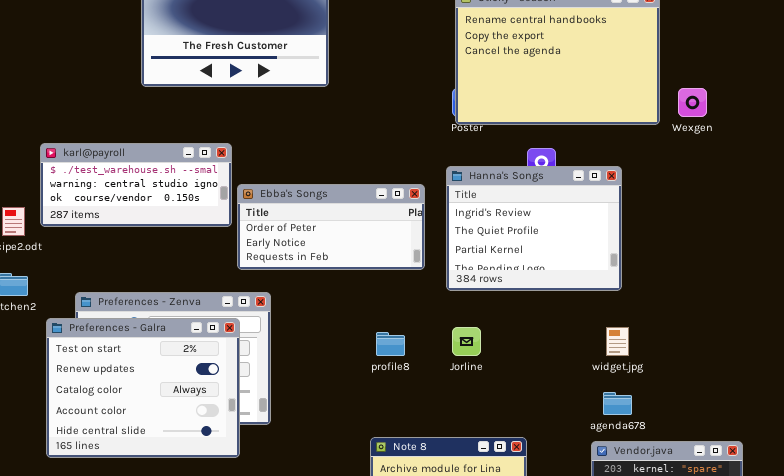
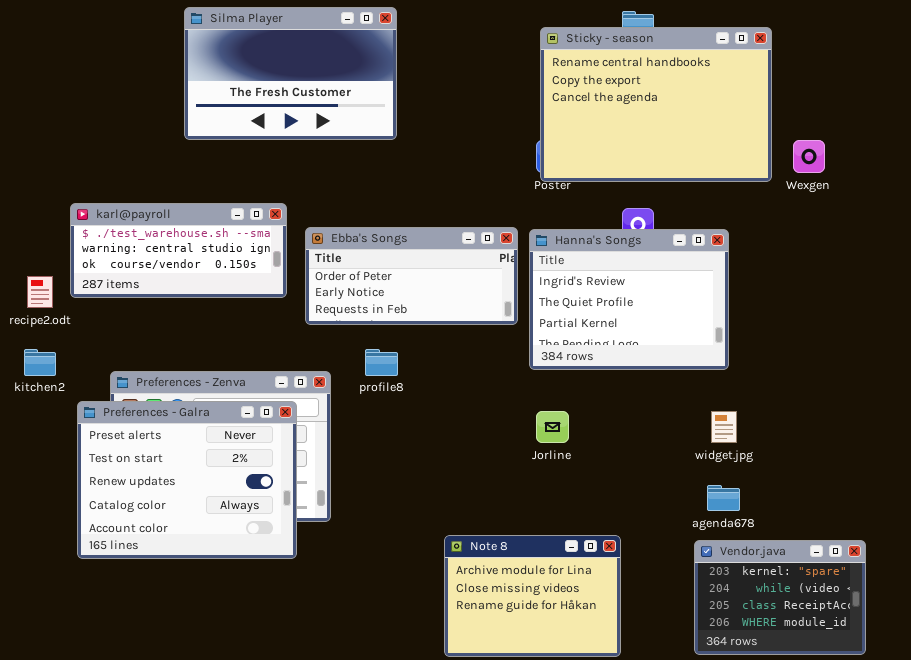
Ebba's Songs: [237,184,425,270] -> [305,227,518,325], moved
Preferences - Galra: [46,318,240,458] -> [77,401,297,559], scrolled up 1 row
profile8: [376,332,405,356] -> [365,349,398,376], moved

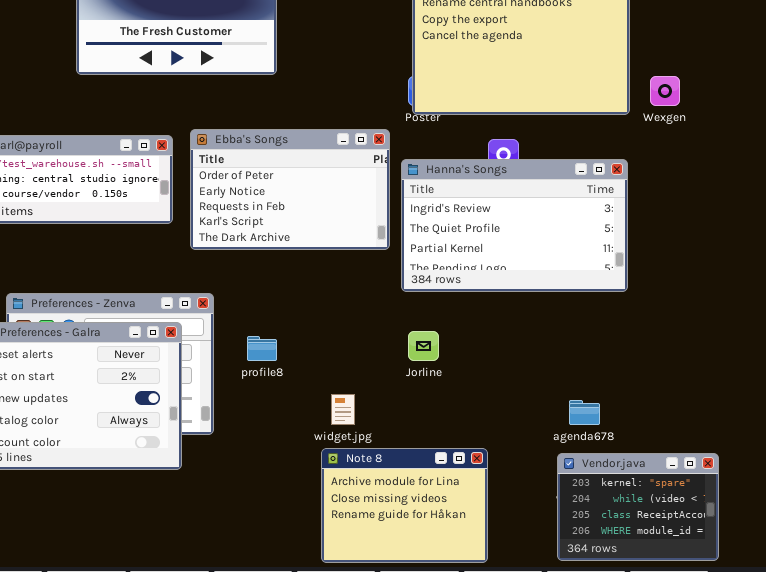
Ebba's Songs: [305,227,518,325] -> [190,129,390,250], resized
Hanna's Songs: [529,229,729,370] -> [401,159,628,292], resized
profile8: [365,349,398,376] -> [247,336,277,361], moved
widget.jpg: [711,411,737,443] -> [331,394,355,425], moved

